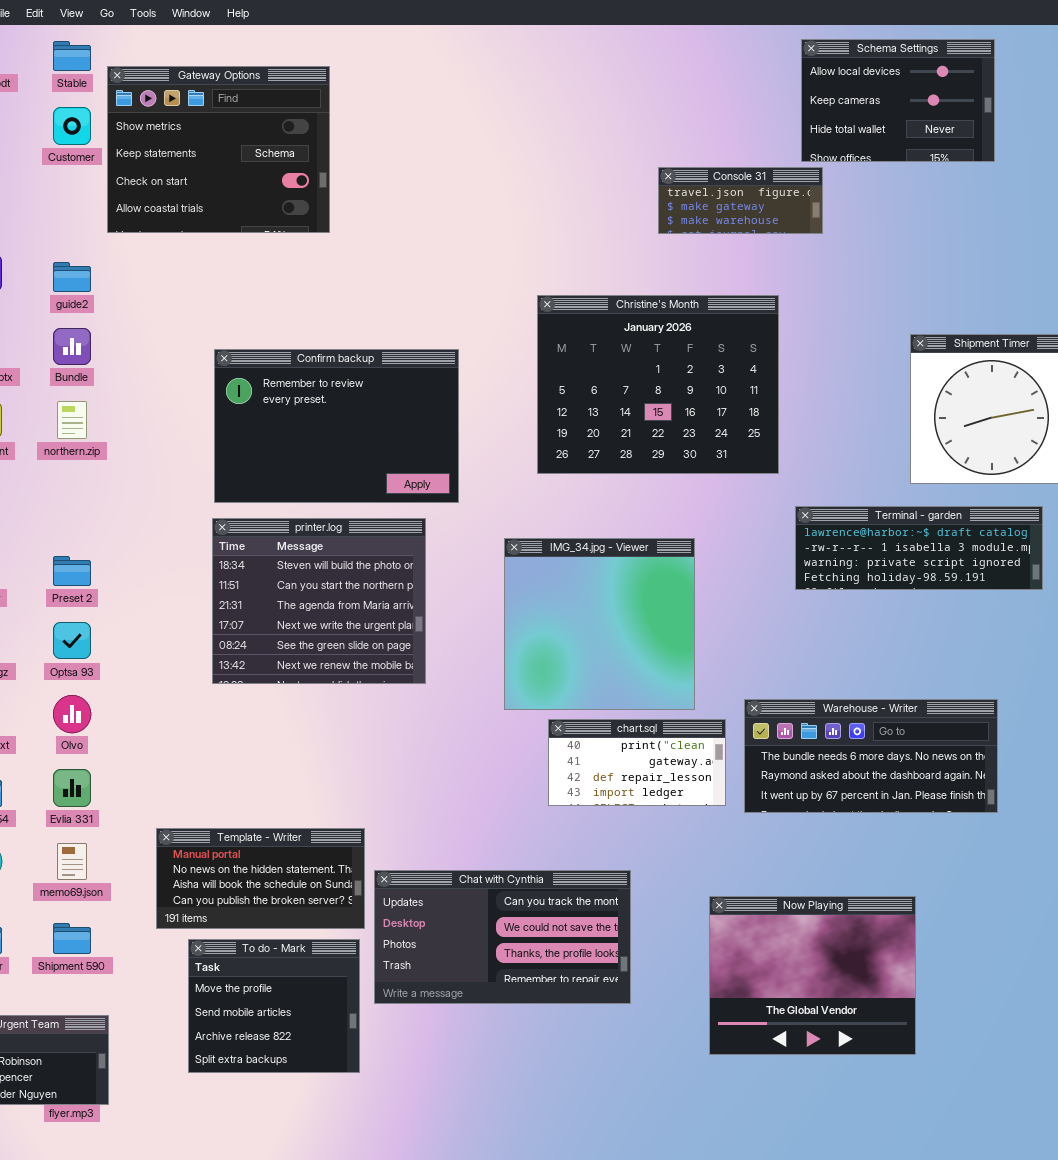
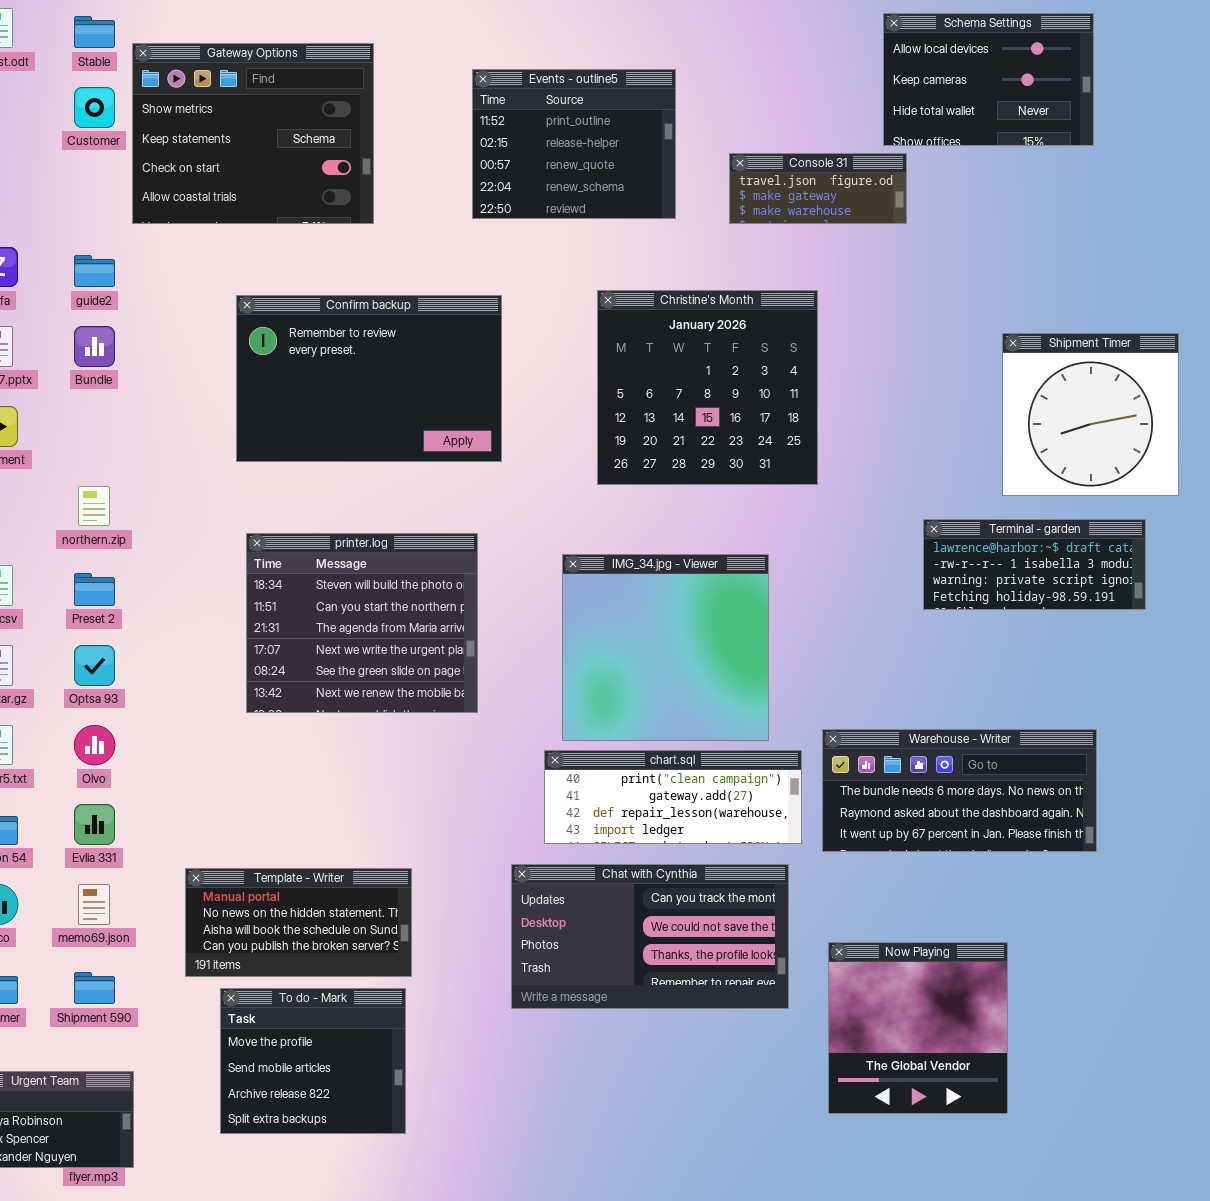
Events - outline5: none -> [472,69,676,219], opened
Christine's Month: [537,295,779,474] -> [597,290,818,485], resized
Confirm backup: [214,349,459,503] -> [236,295,502,462], moved
northern.zip: [57,401,87,439] -> [78,486,110,526], moved
Terminal - garden: [795,506,1043,590] -> [923,519,1146,610], resized
chart.sql: [548,719,726,806] -> [544,750,802,844], resized
Chat with Cynthia: [374,870,631,1004] -> [511,864,789,1009], moved
Now Playing: [709,896,916,1055] -> [828,942,1008,1114], resized

